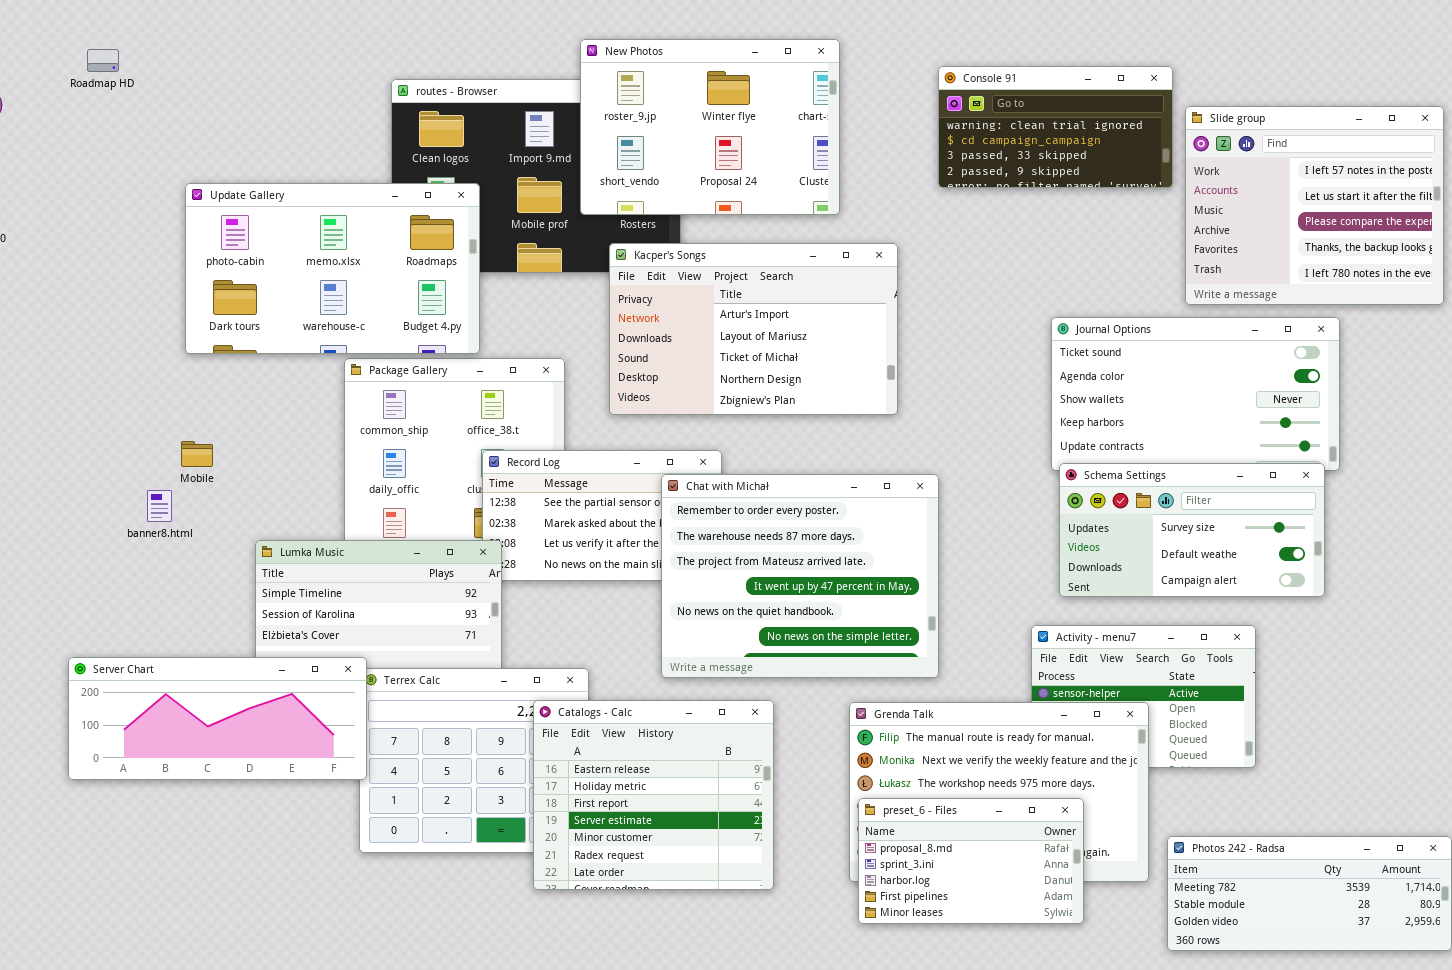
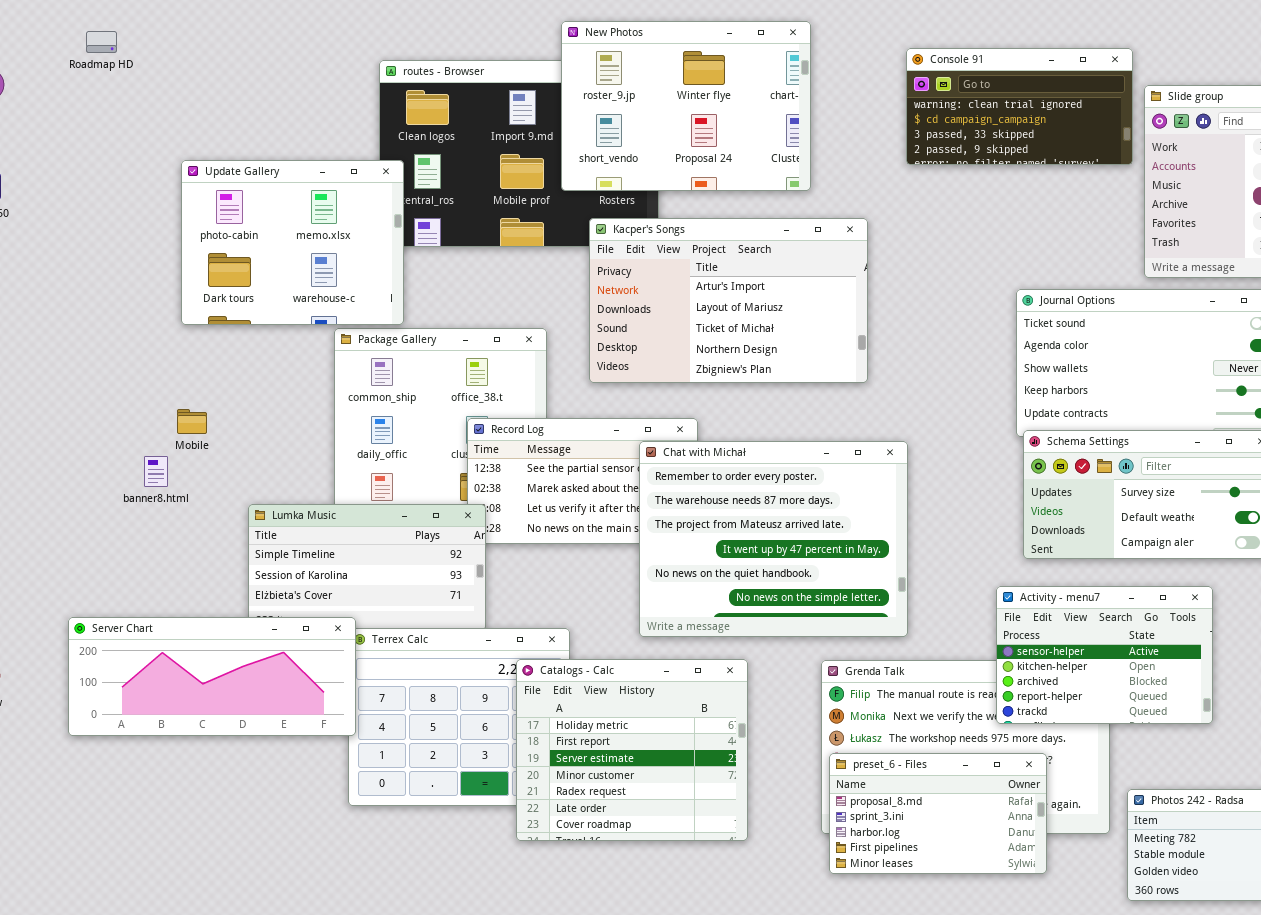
Update Gallery: [185,183,480,354] -> [181,160,404,325], resized
Activity - menu7: [1031,625,1256,768] -> [996,586,1213,724], raised
Catalogs - Calc: [533,700,774,890] -> [516,659,748,841], scrolled down 1 row

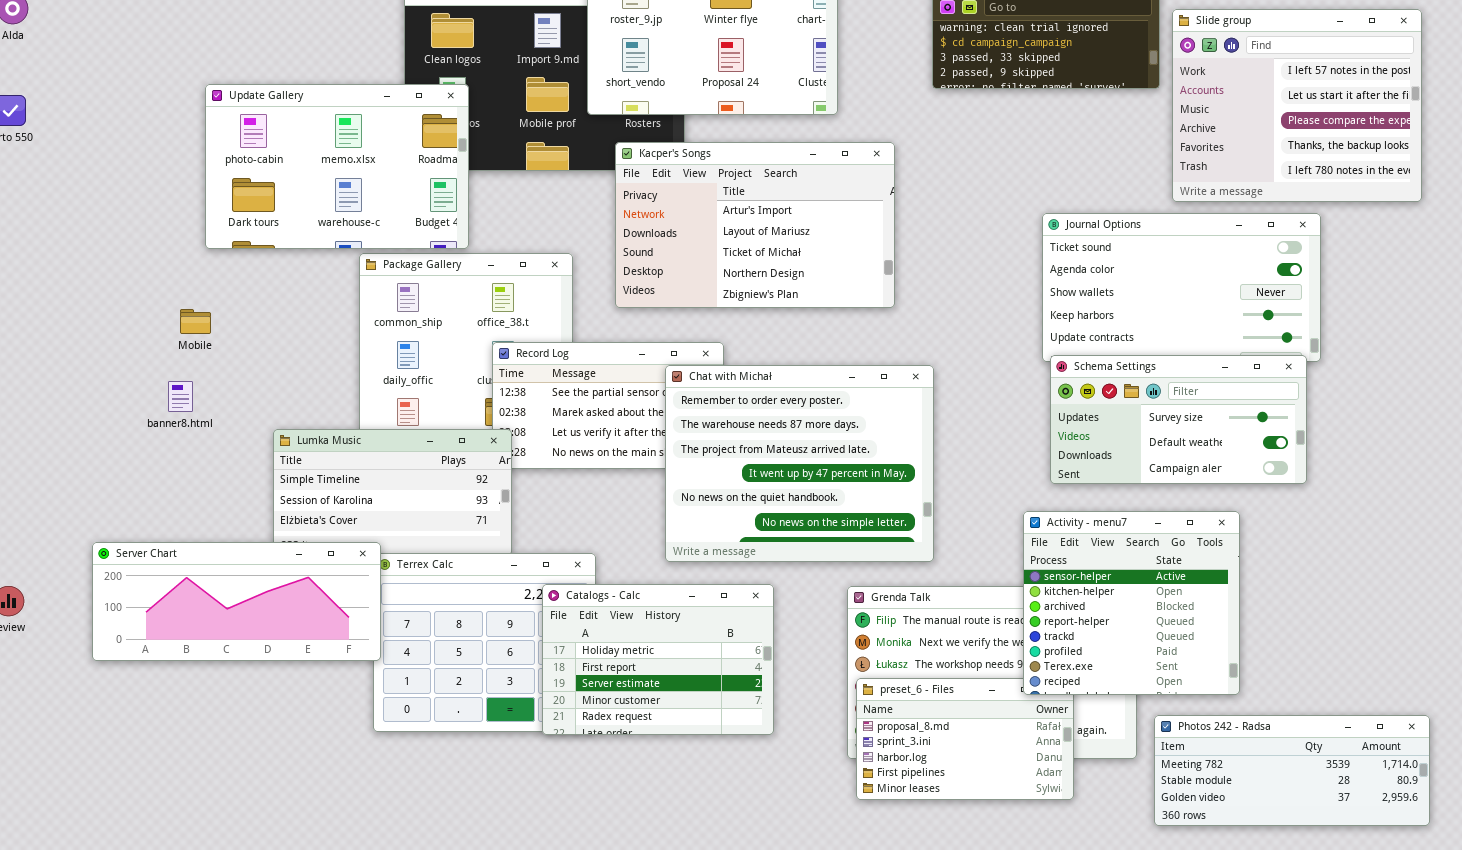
Update Gallery: [181,160,404,325] -> [205,84,469,249], resized
Mobile: [177,409,207,434] -> [180,309,211,334], moved
Activity - menu7: [996,586,1213,724] -> [1023,511,1240,695], resized
Catalogs - Calc: [516,659,748,841] -> [542,584,774,735], resized

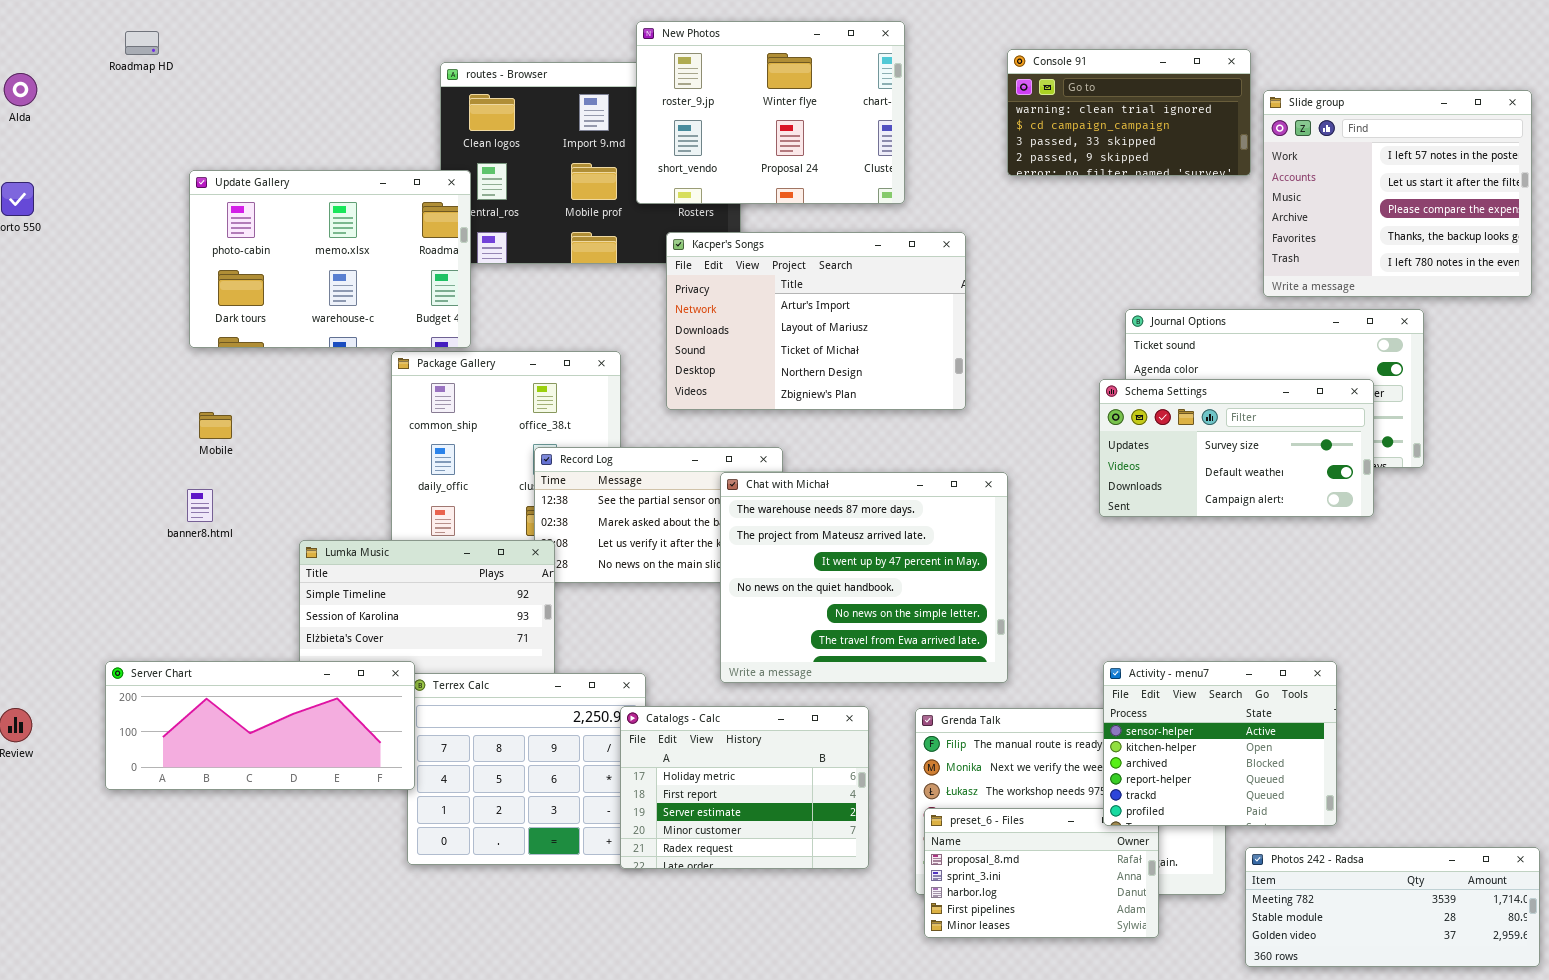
Update Gallery: [205,84,469,249] -> [189,170,471,348], moved
Schema Settings: [1050,355,1307,484] -> [1099,379,1374,517], moved
Chat with Michał: [665,365,934,562] -> [720,472,1008,683], scrolled down 1 row
Activity - menu7: [1023,511,1240,695] -> [1103,661,1337,826], resized
Catalogs - Calc: [542,584,774,735] -> [620,706,869,869], moved

